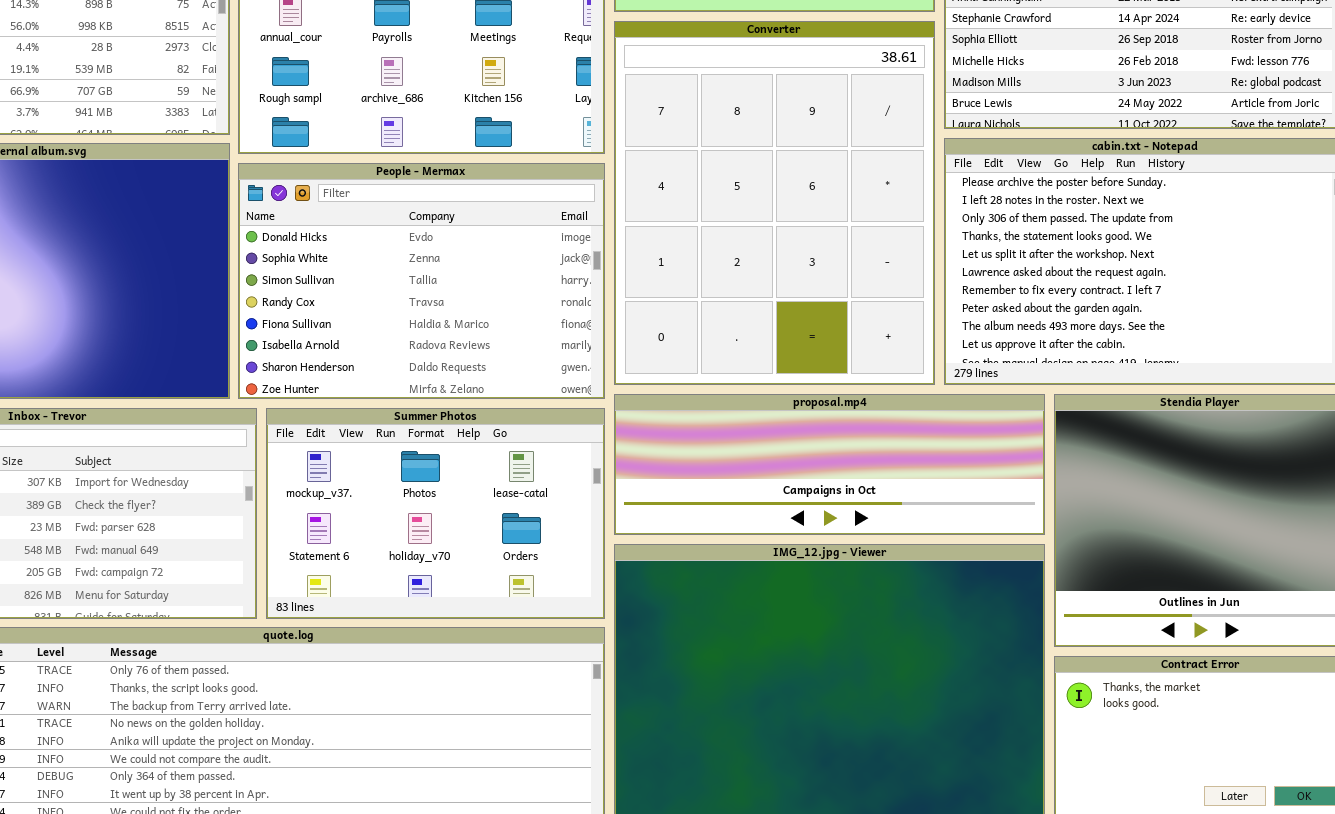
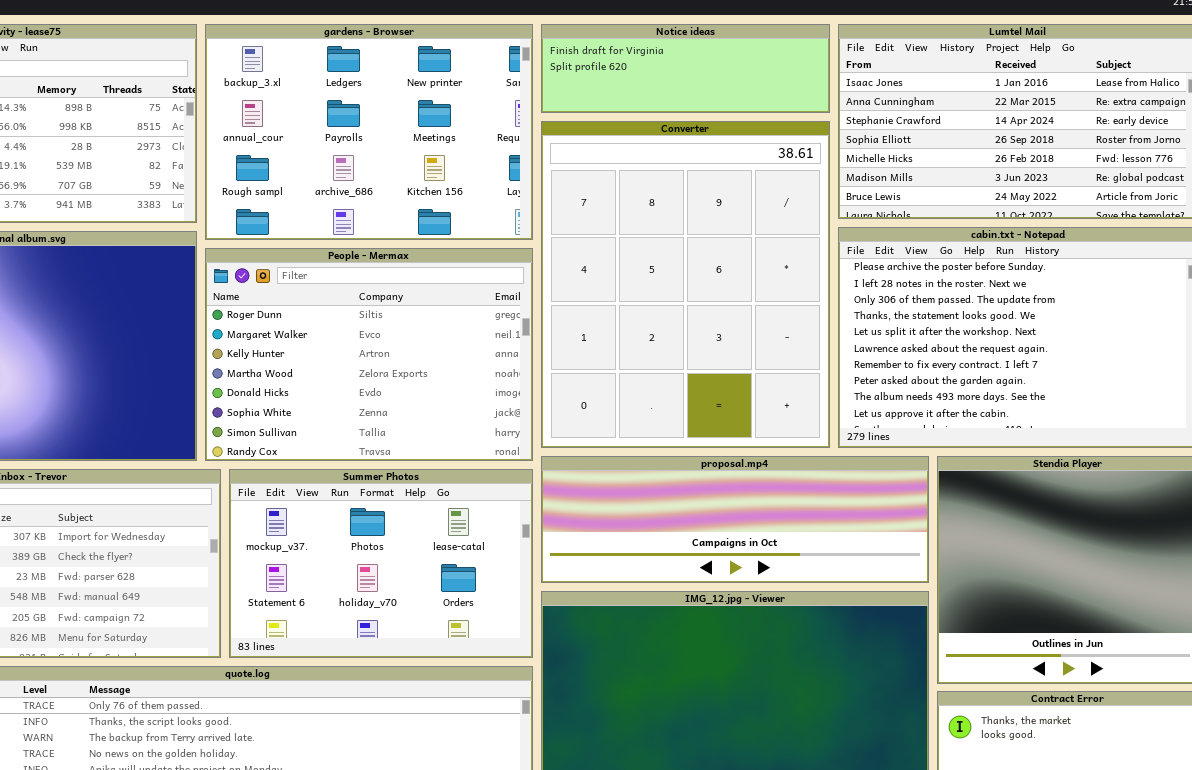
People - Mermax: [238,163,605,399] -> [205,248,533,461], scrolled up 4 rows

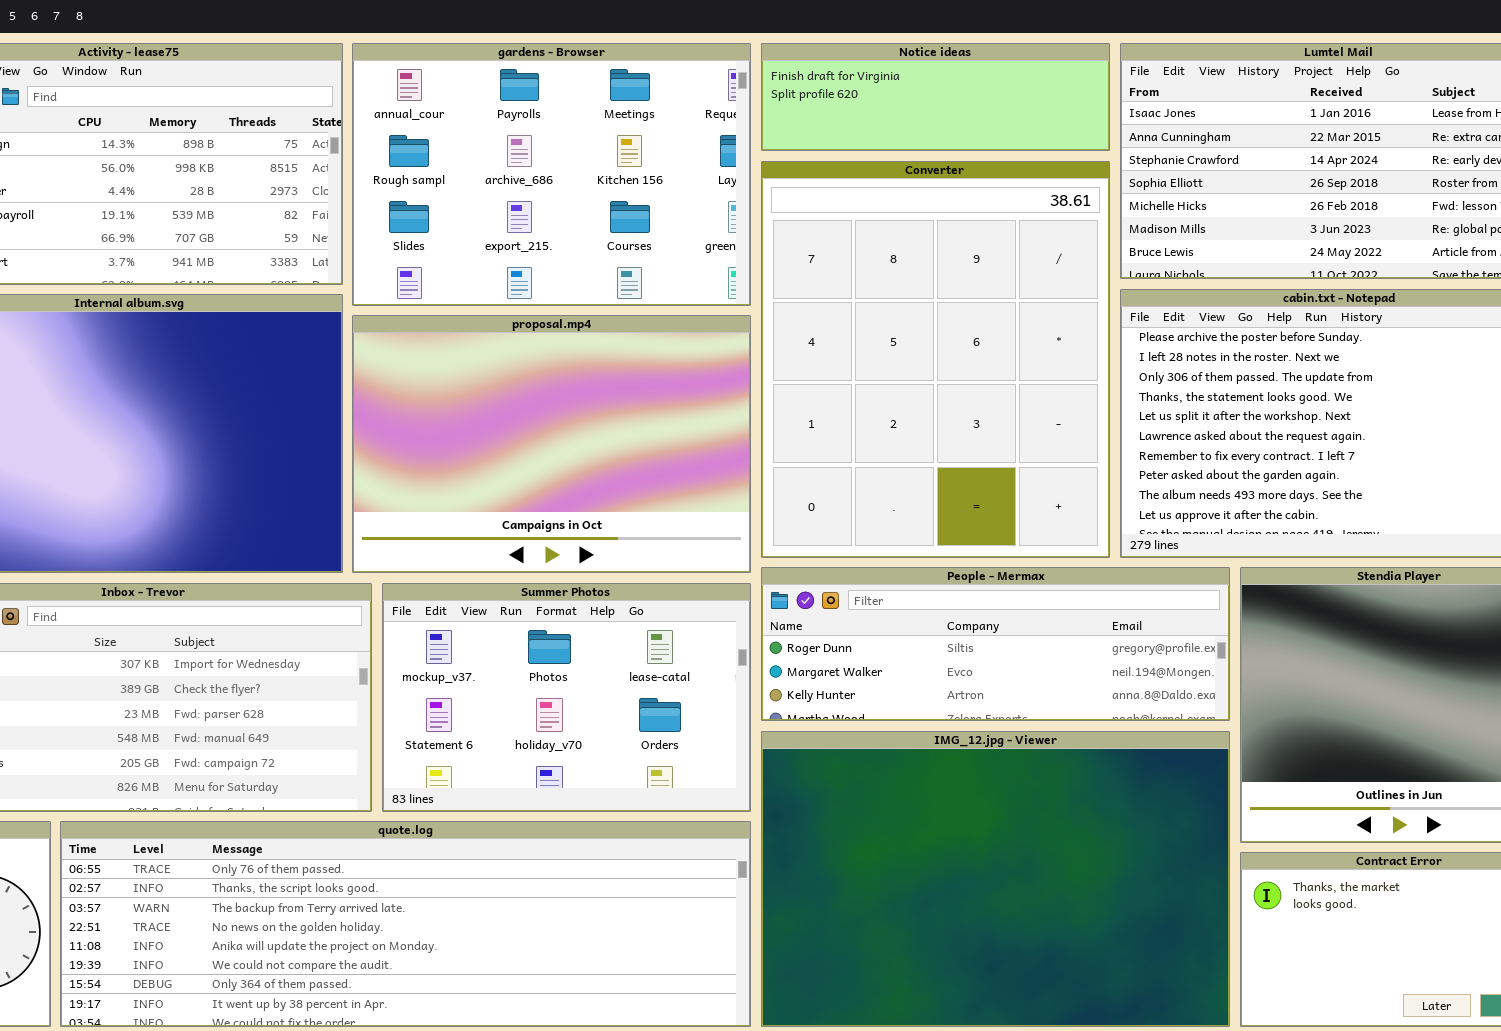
gardens - Browser: [205,24,533,240] -> [352,43,751,306], scrolled down 1 row
People - Mermax: [205,248,533,461] -> [761,567,1230,721], moved, resized
proposal.mp4: [541,456,929,583] -> [352,315,751,573], moved, resized

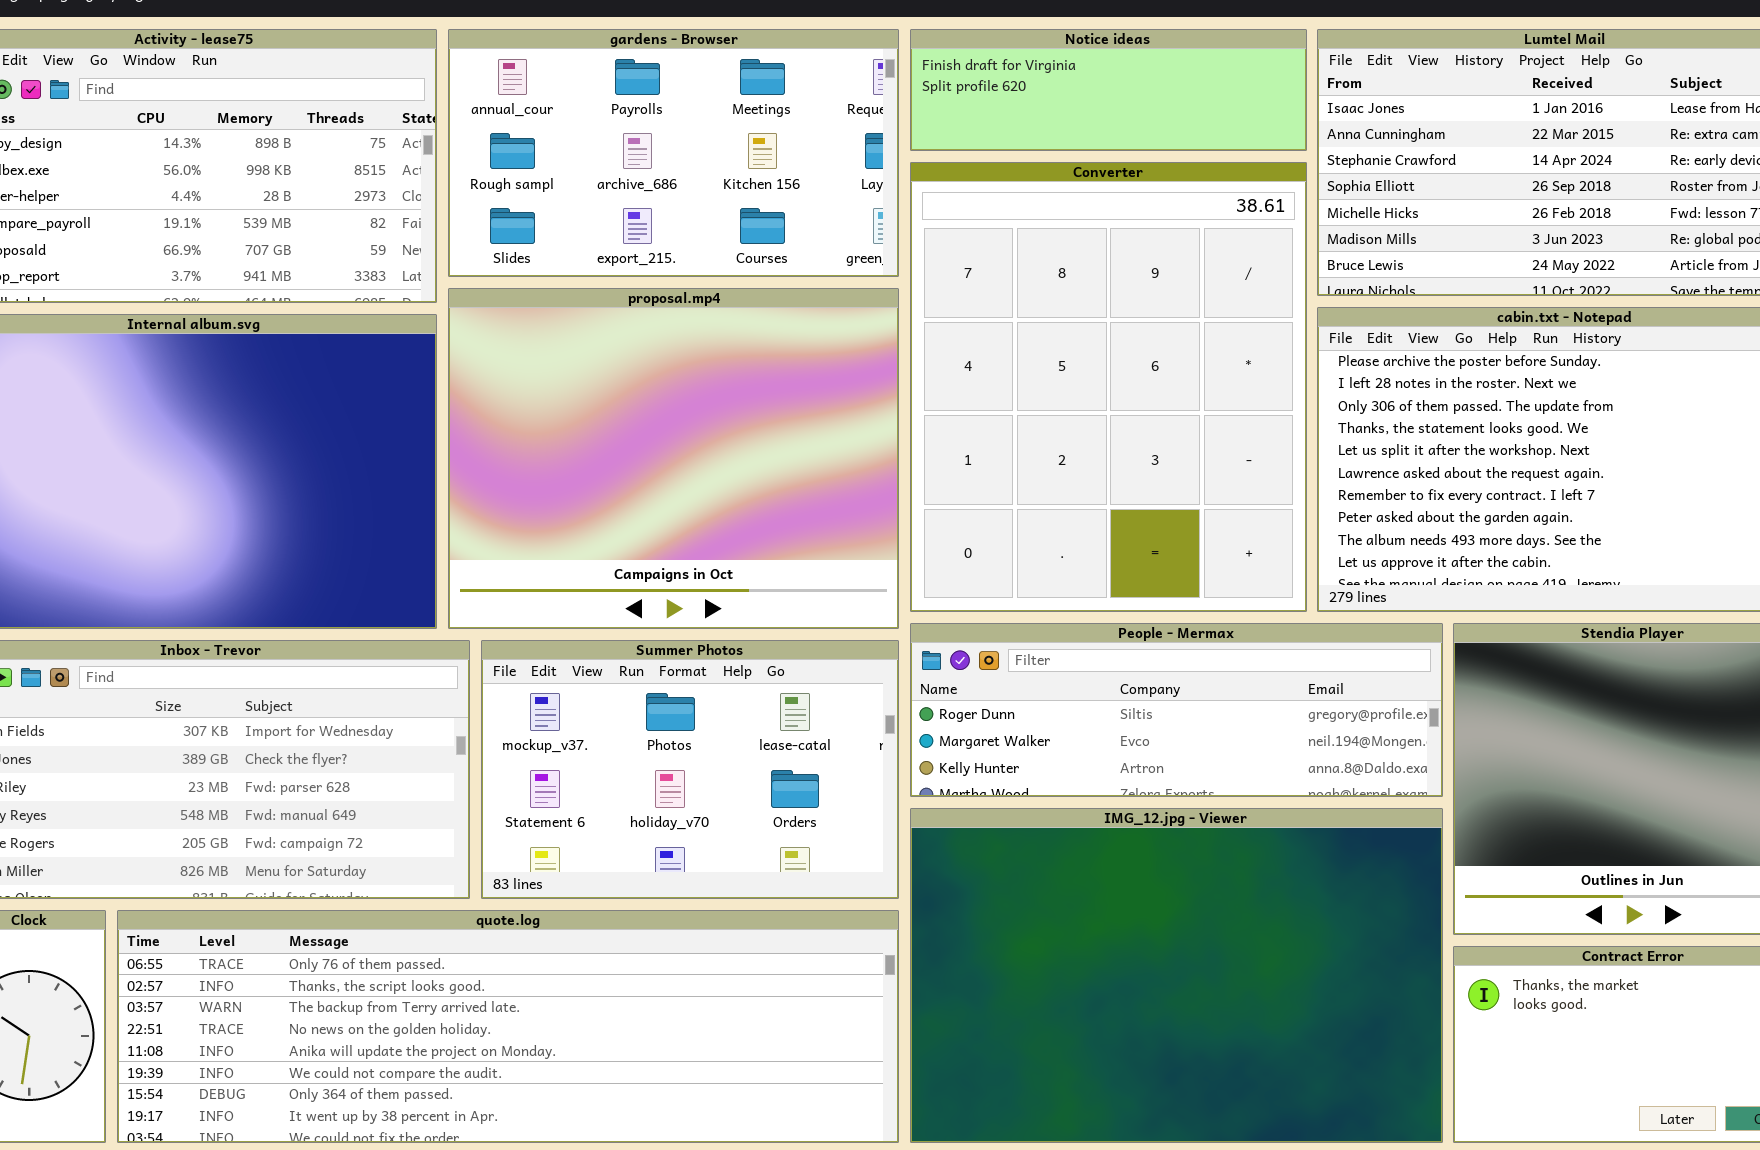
gardens - Browser: [352,43,751,306] -> [448,29,899,277], resized
proposal.mp4: [352,315,751,573] -> [448,288,899,629], resized

